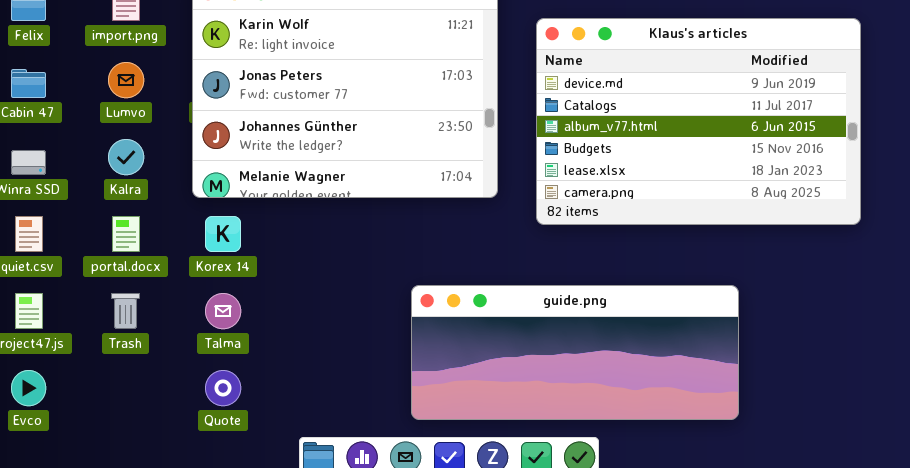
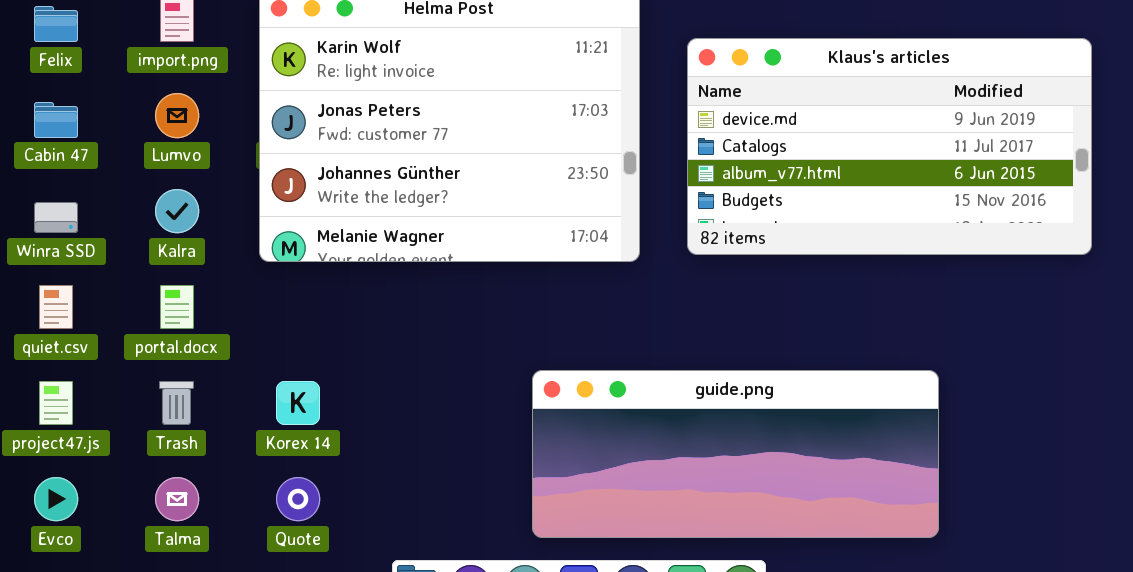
Klaus's articles: [536,18,861,225] -> [687,38,1092,255], resized
Korex 14: [205,216,241,252] -> [276,381,320,425], moved
Talma: [205,293,241,329] -> [155,477,199,521], moved

